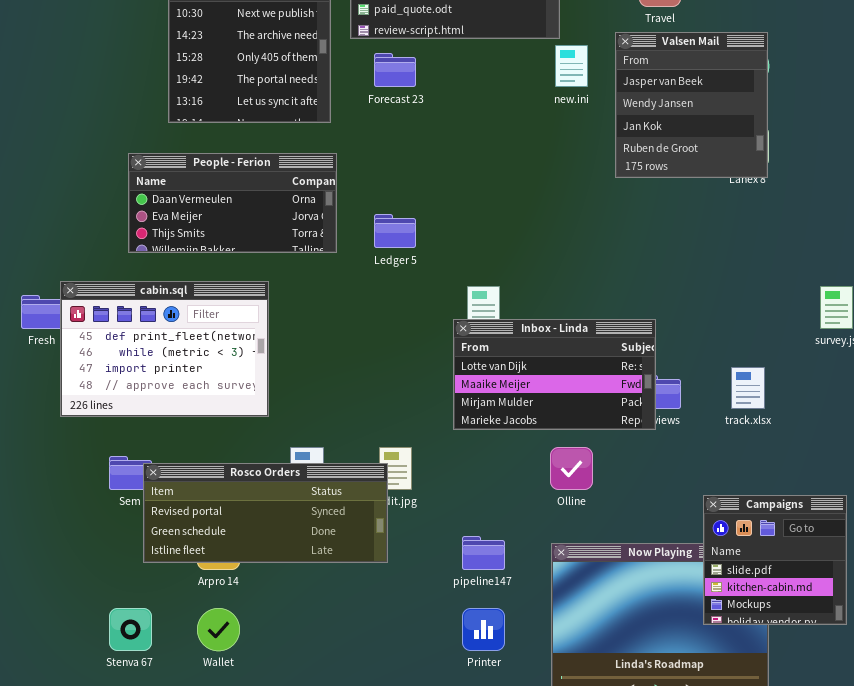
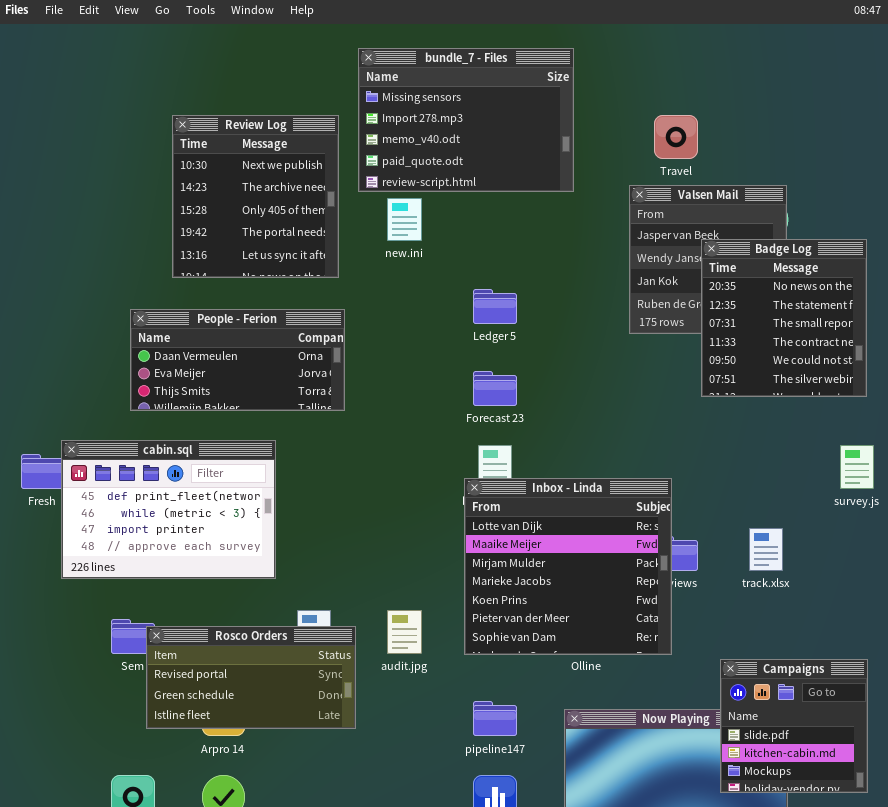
new.ini: [555,45,588,87] -> [387,198,422,241], moved
Forecast 23: [374,53,416,87] -> [473,371,517,406], moved
Badge Log: none -> [701,239,867,397], opened
Ledger 5: [374,214,416,248] -> [473,289,517,324], moved
Inbox - Linda: [453,319,656,430] -> [464,478,672,655], resized
Rosco Orders: [143,463,388,563] -> [146,626,356,729], resized

